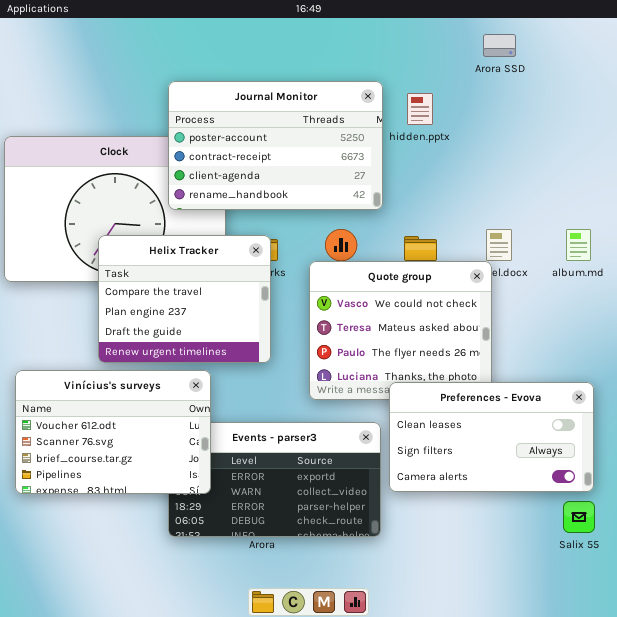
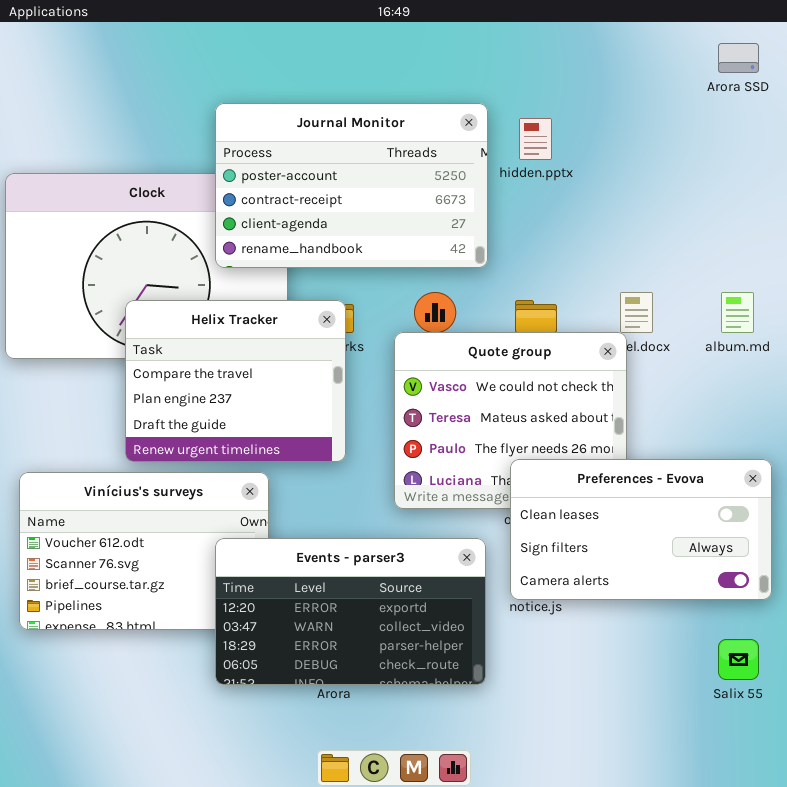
Arora SSD: [483,34,516,57] -> [718,43,759,73], moved
Preferences - Evova: [389,382,594,492] -> [510,459,772,600], moved
Events - parser3: [168,422,381,537] -> [215,538,486,685], raised

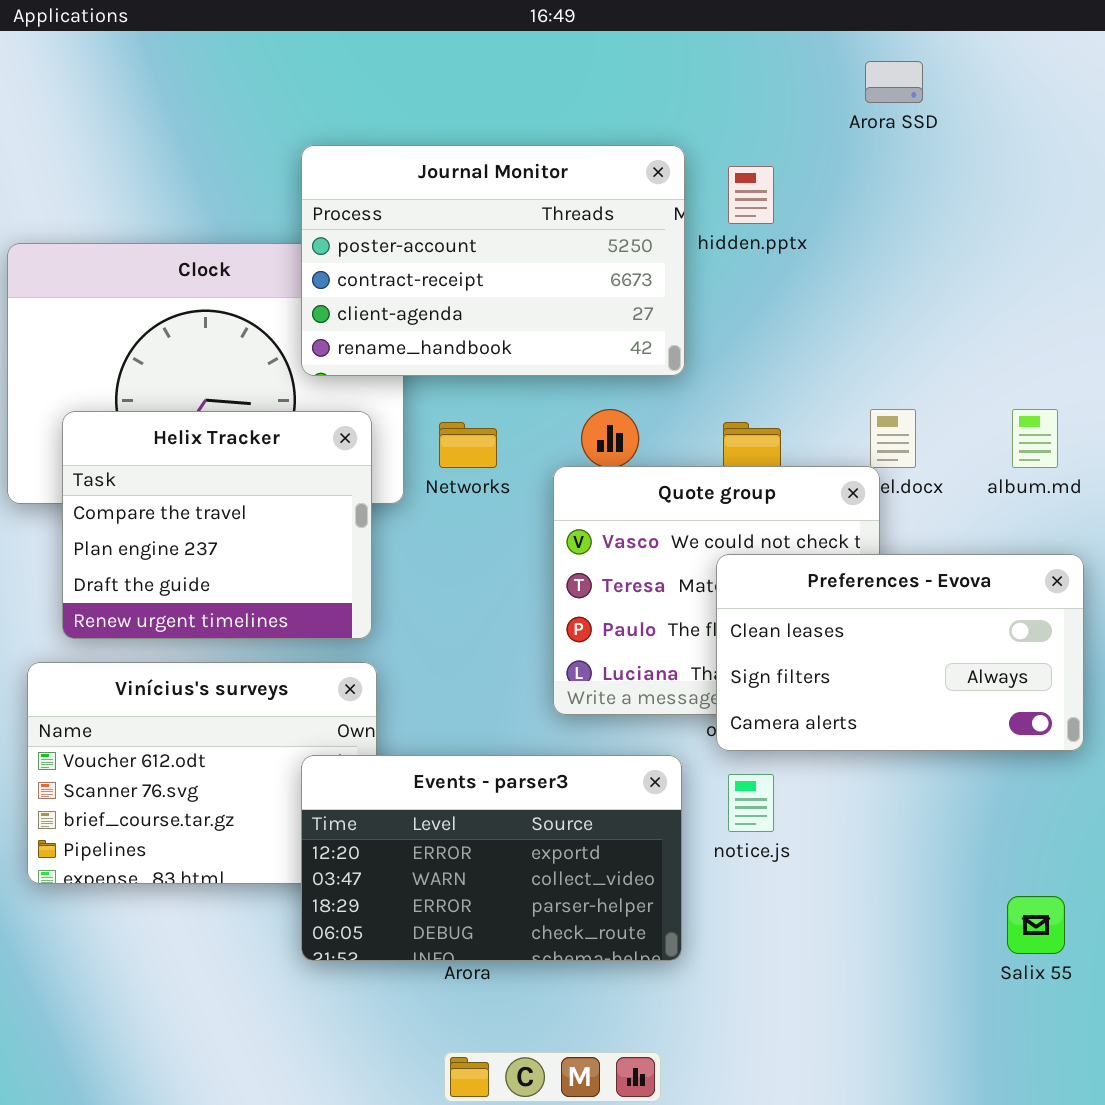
Arora SSD: [718,43,759,73] -> [865,61,923,103], moved
Helix Tracker: [125,300,346,462] -> [62,411,372,639], moved
Preferences - Evova: [510,459,772,600] -> [716,554,1084,751], moved

